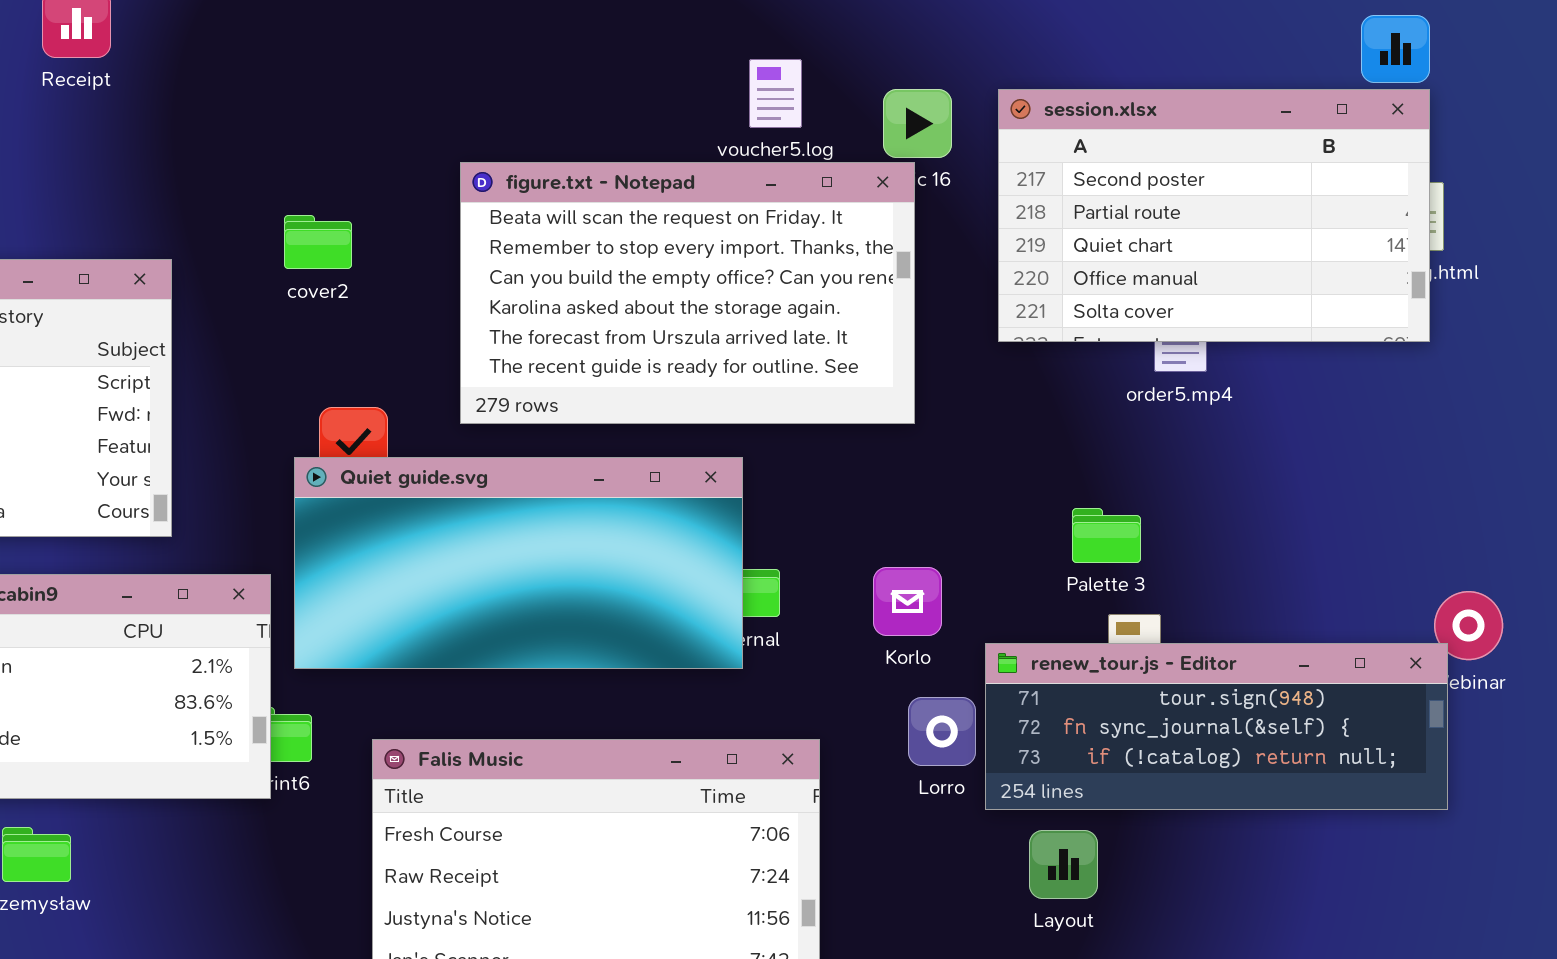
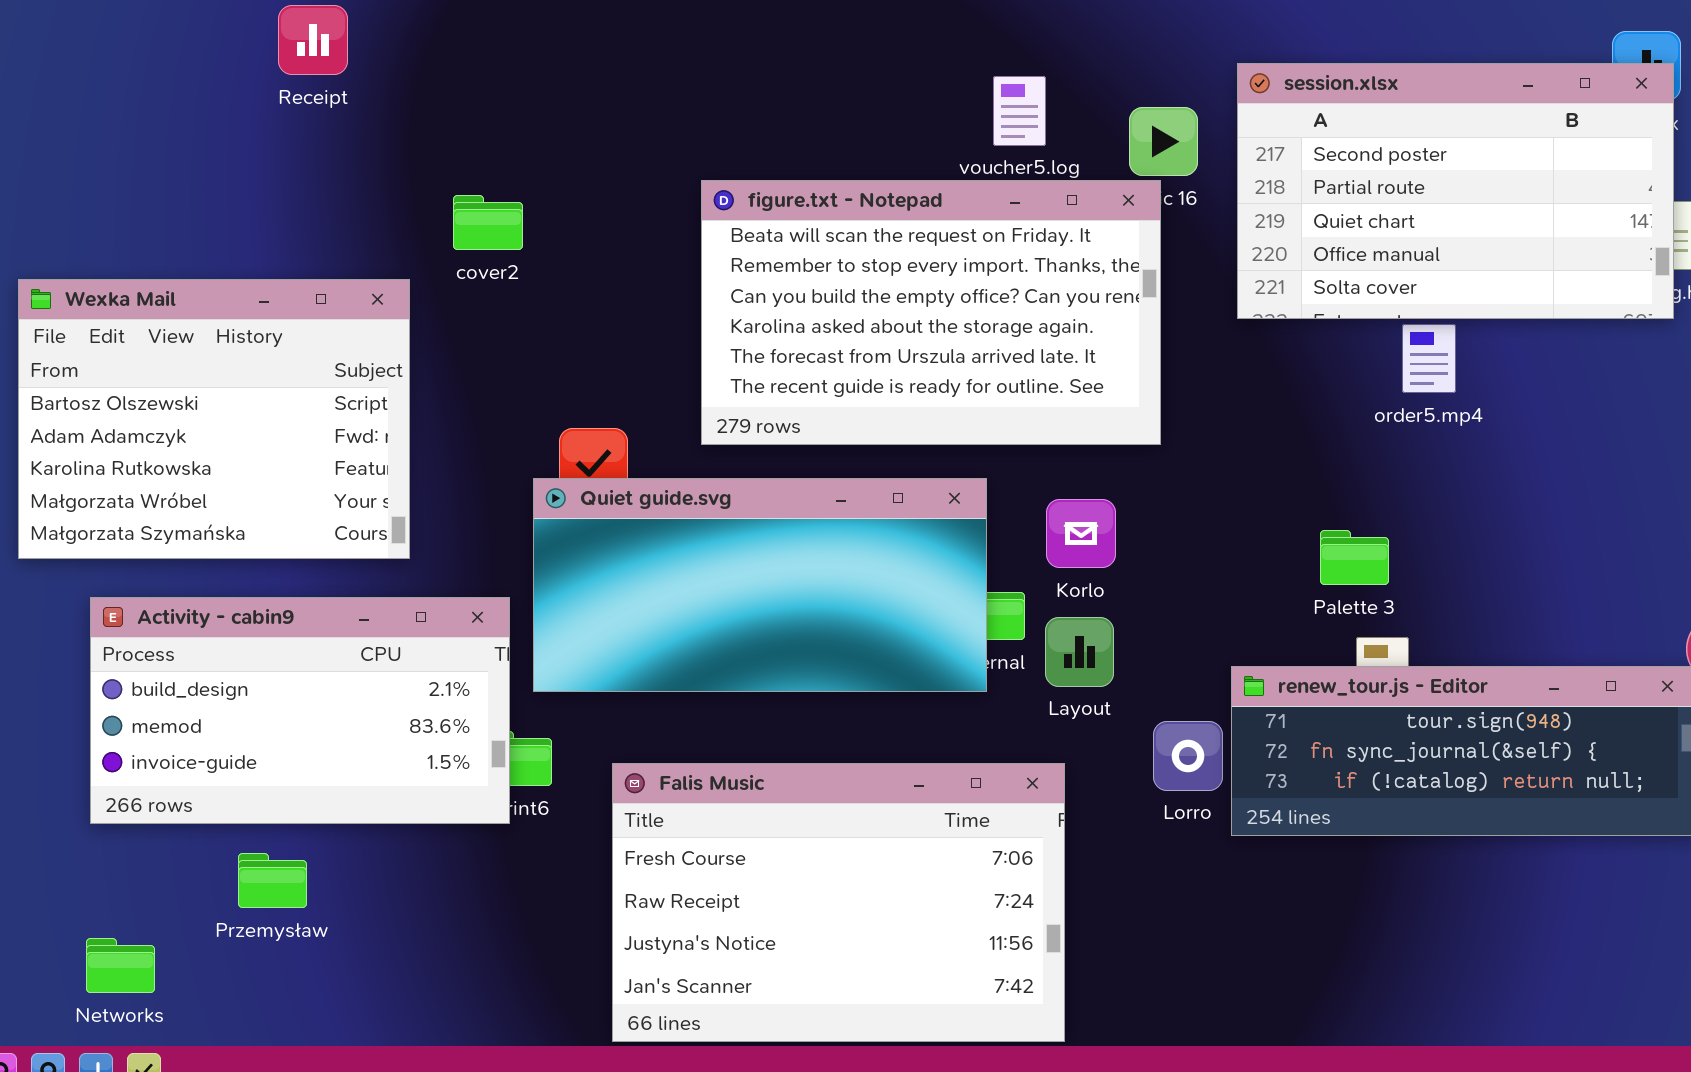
session.xlsx: [998,89,1430,342] -> [1237,63,1674,319], moved
cover2: [284,215,352,269] -> [453,195,523,250], moved
Korlo: [873,567,942,636] -> [1046,499,1116,568], moved
Layout: [1029,830,1098,899] -> [1045,617,1114,687], moved

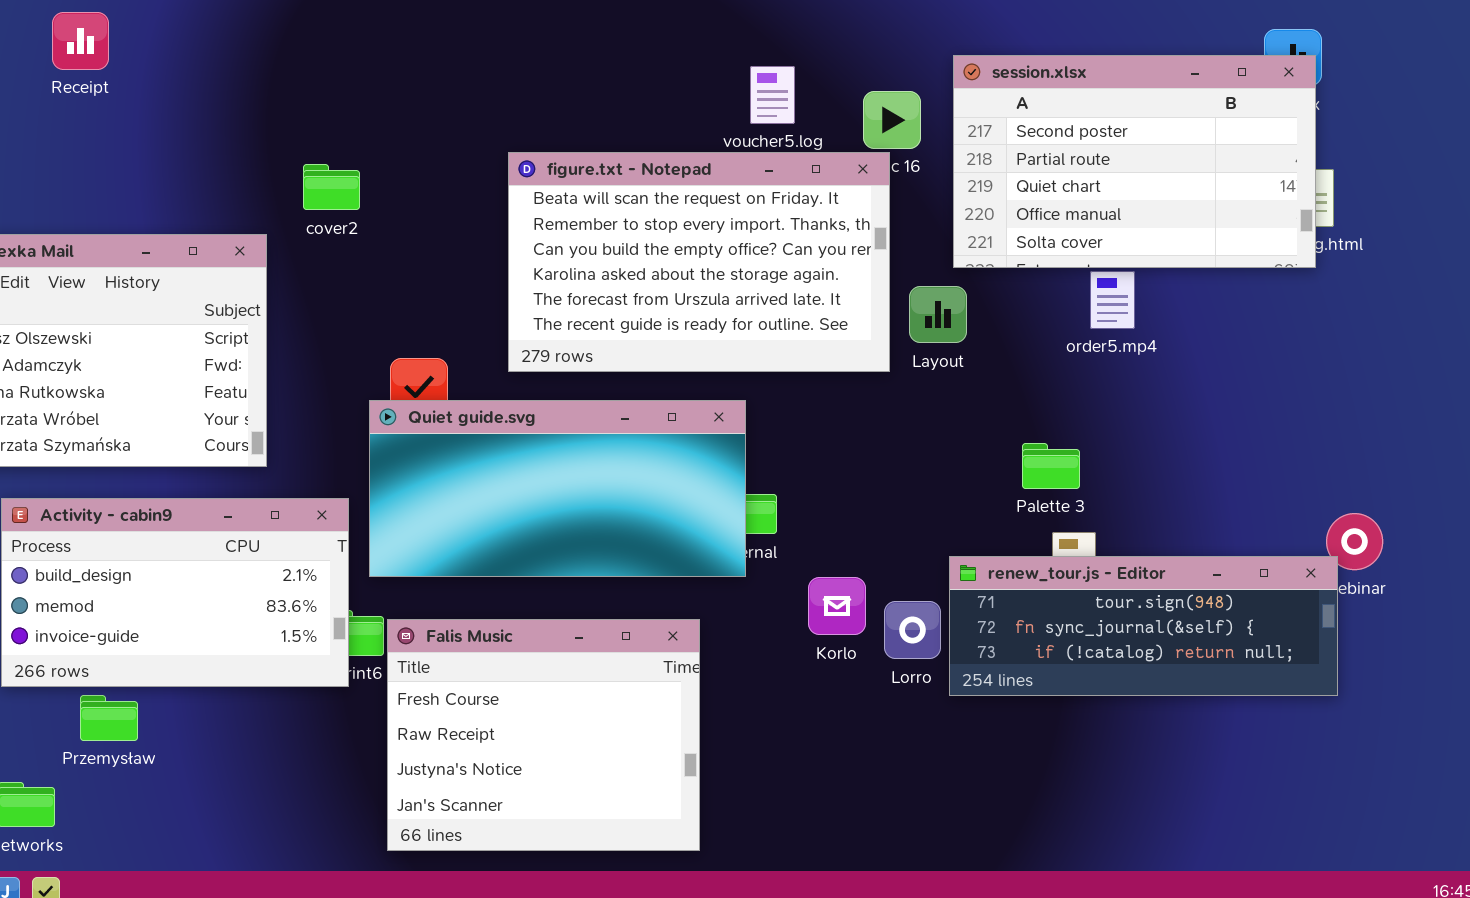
Receipt: [278,5,348,75] -> [52,12,109,70], moved
Korlo: [1046,499,1116,568] -> [808,577,866,635], moved
Layout: [1045,617,1114,687] -> [909,286,967,343], moved
Falis Music: [612,763,1065,1042] -> [387,619,700,851], moved, resized
Przemysław: [238,853,307,908] -> [80,695,138,741], moved

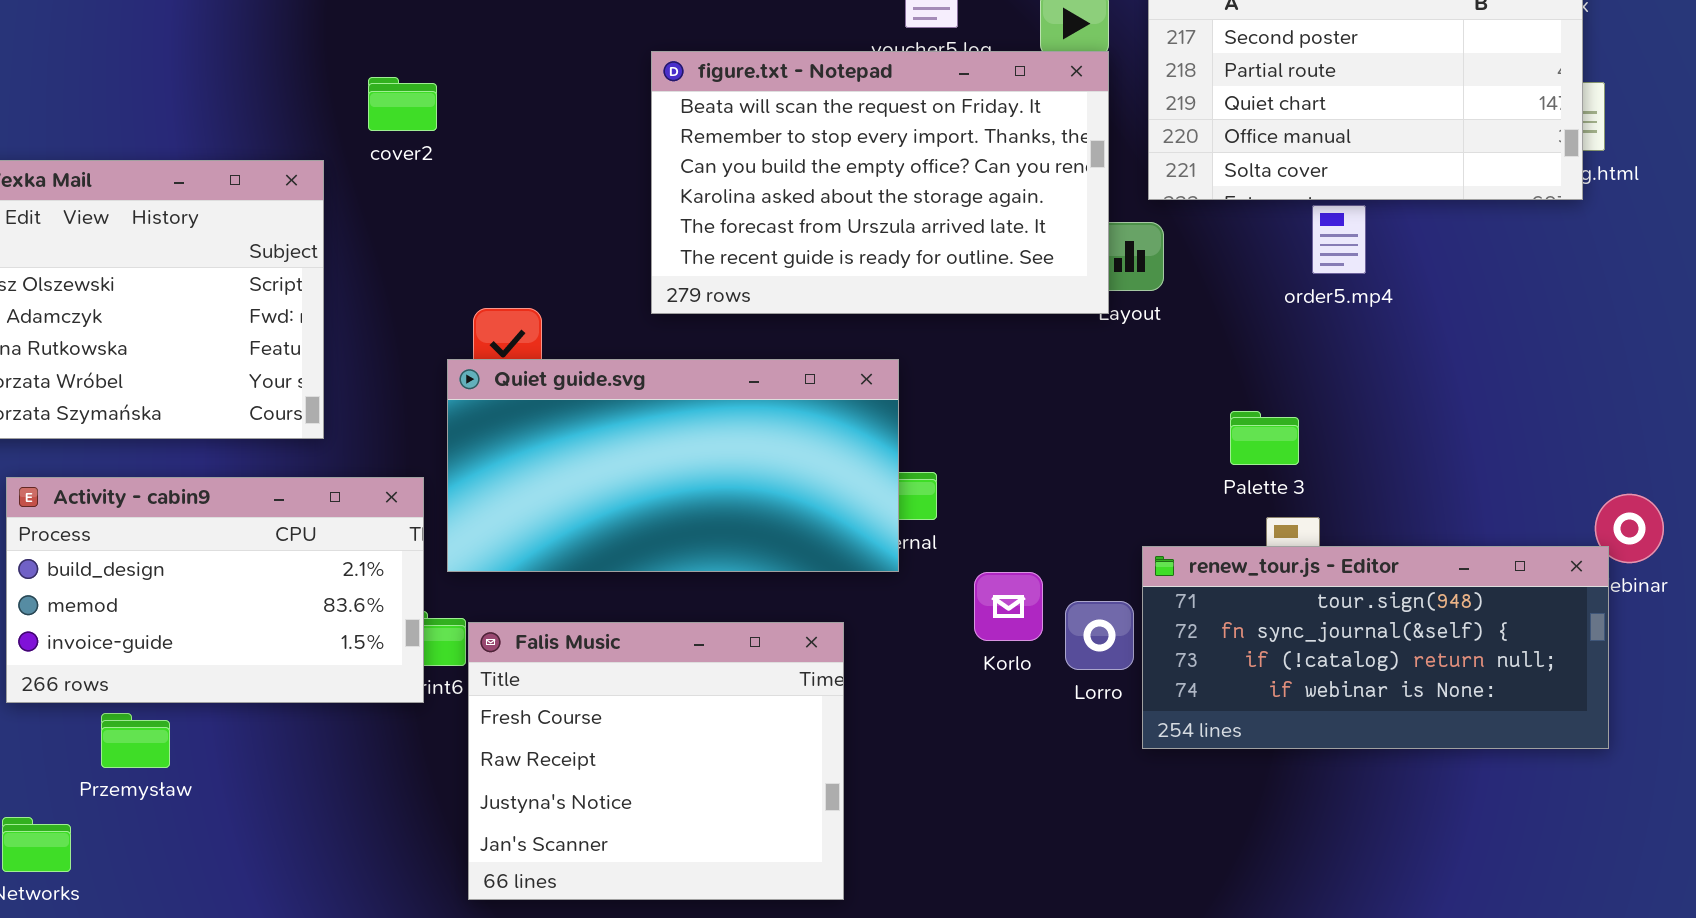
figure.txt - Notepad: [508,152,890,372] -> [651,51,1109,314], moved
renew_tour.js - Editor: [949,556,1338,696] -> [1142,546,1609,749], resized

